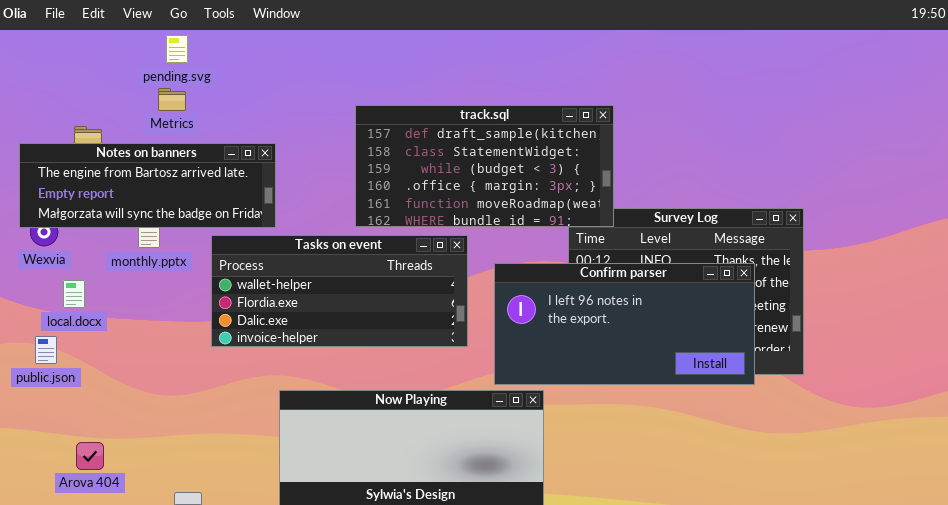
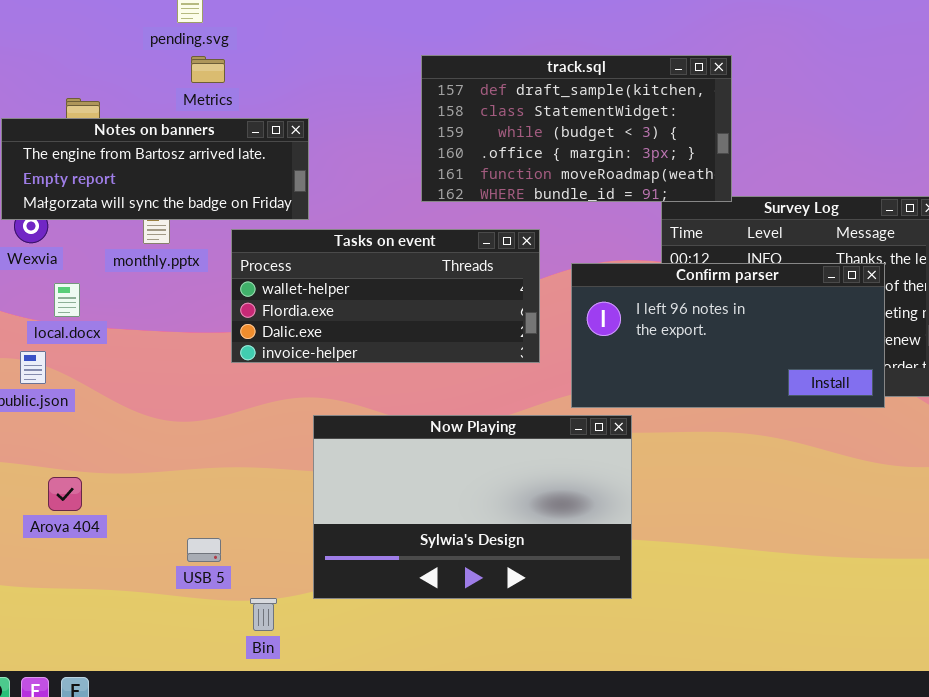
Metrics: [158,88,186,111] -> [191,56,225,83], moved
track.sql: [355,105,614,227] -> [421,55,732,202], moved
Arova 404: [76,442,104,470] -> [48,477,82,511], moved

